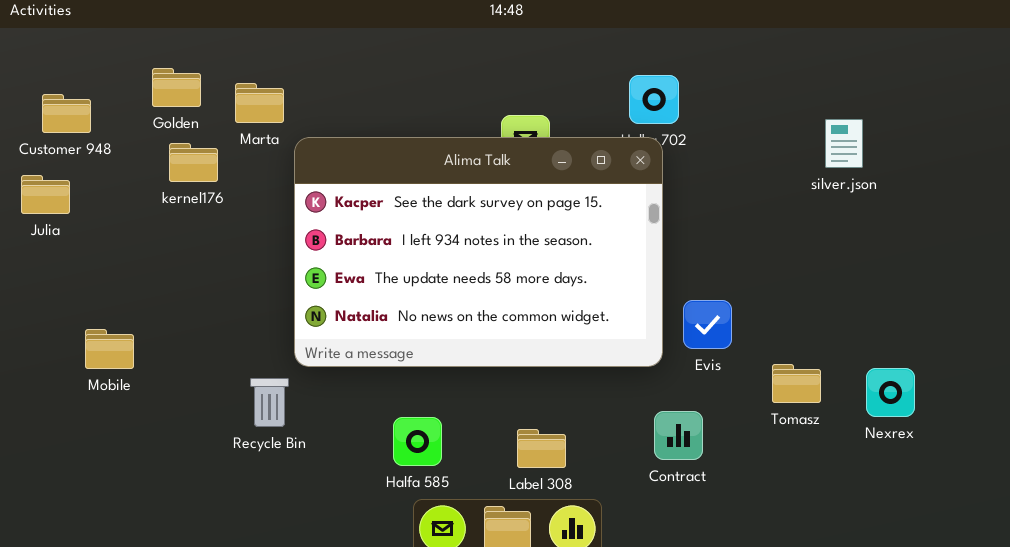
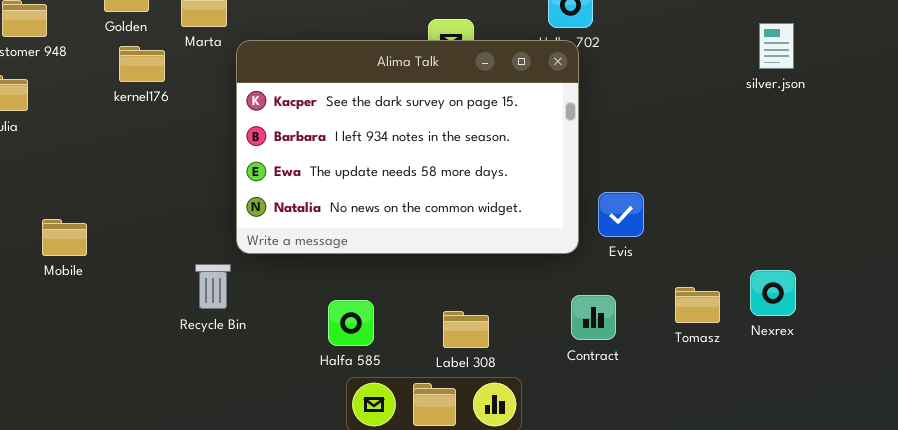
silver.json: [825,119,863,168] -> [759,23,794,69], moved
Tomasz: [772,364,821,403] -> [675,287,720,323], moved
Nexrex: [866,368,915,417] -> [750,270,796,316], moved

